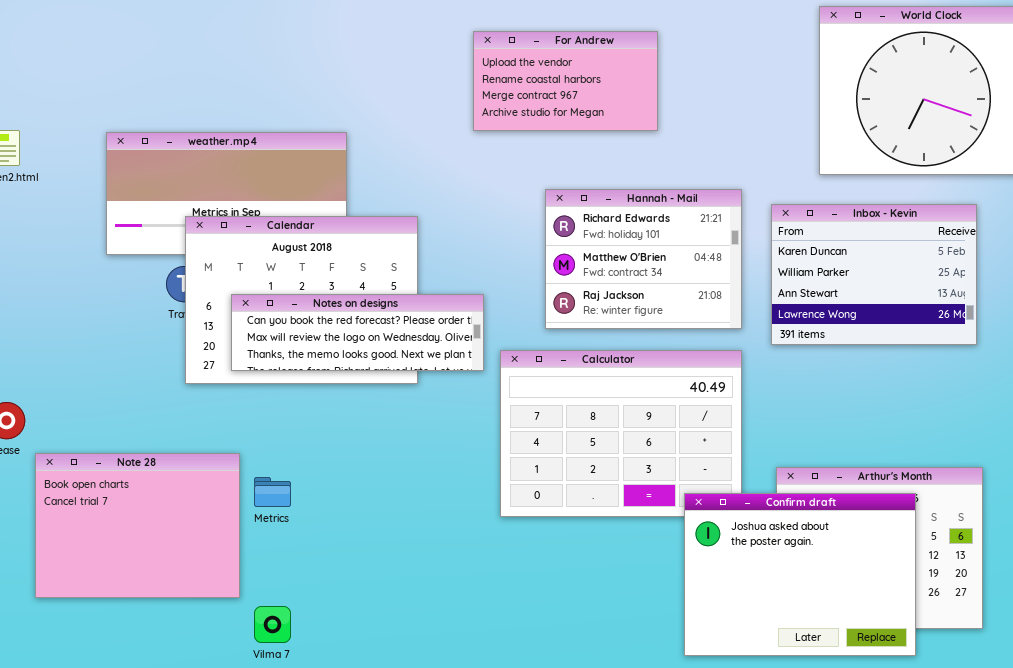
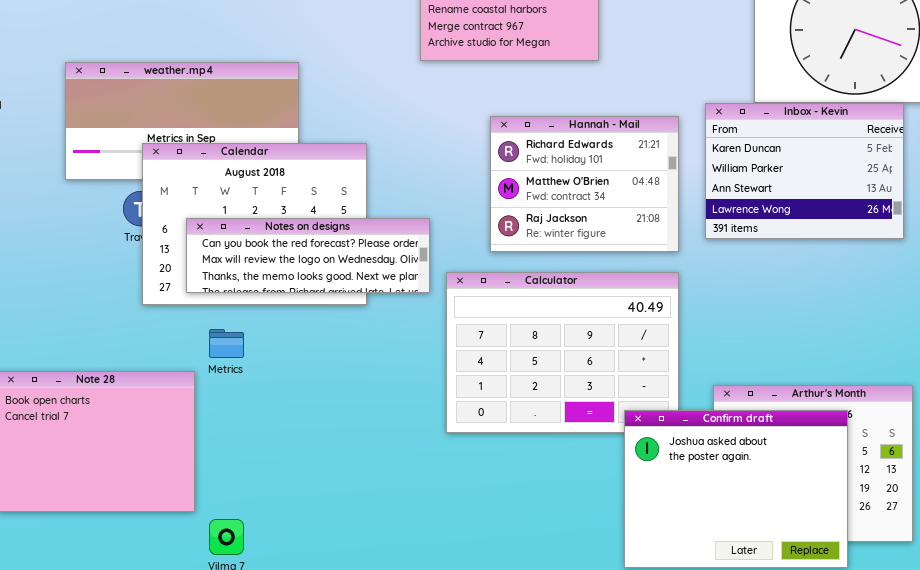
Inbox - Kevin: [771,204,977,345] -> [705,103,904,239], moved
Metrics: [254,477,291,507] -> [209,329,244,358], moved

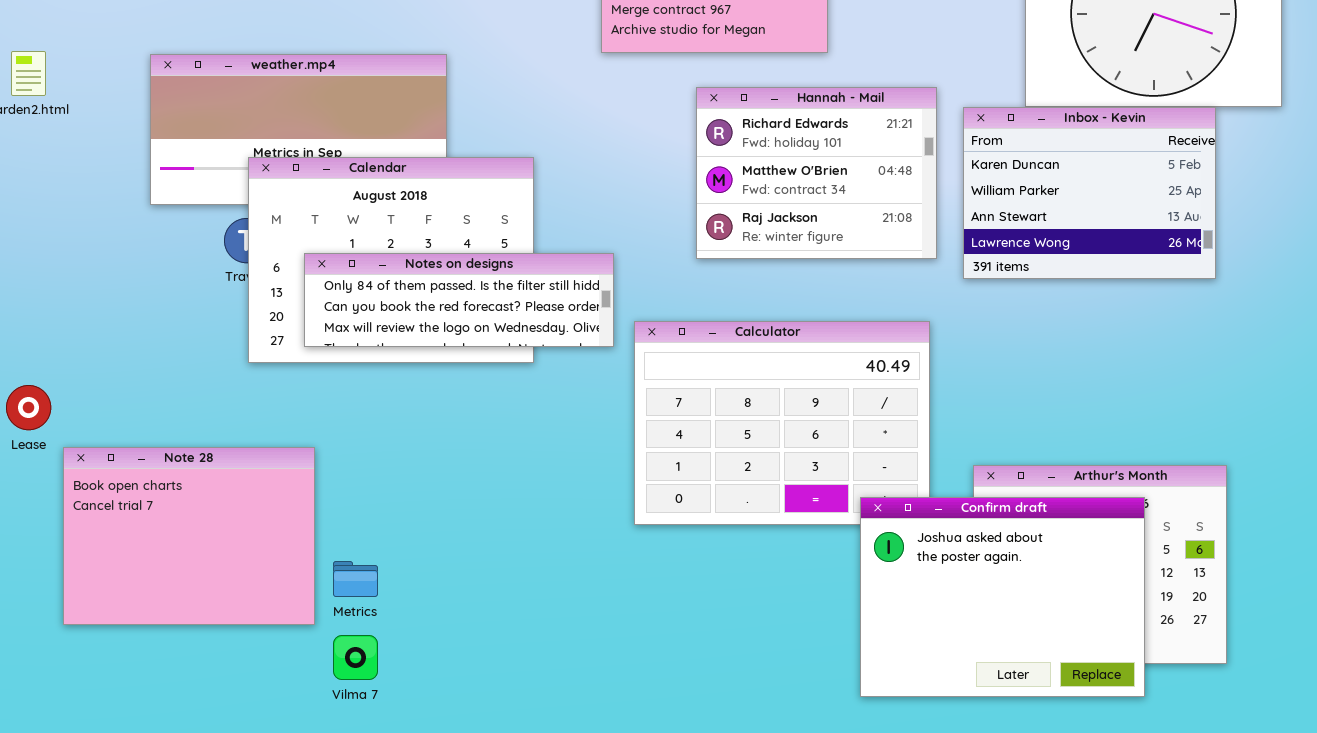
Hannah - Mail: [490,116,679,252] -> [696,87,937,259], moved
Notes on designs: [186,218,430,293] -> [304,253,614,347], scrolled up 1 row
Metrics: [209,329,244,358] -> [333,561,378,597], moved

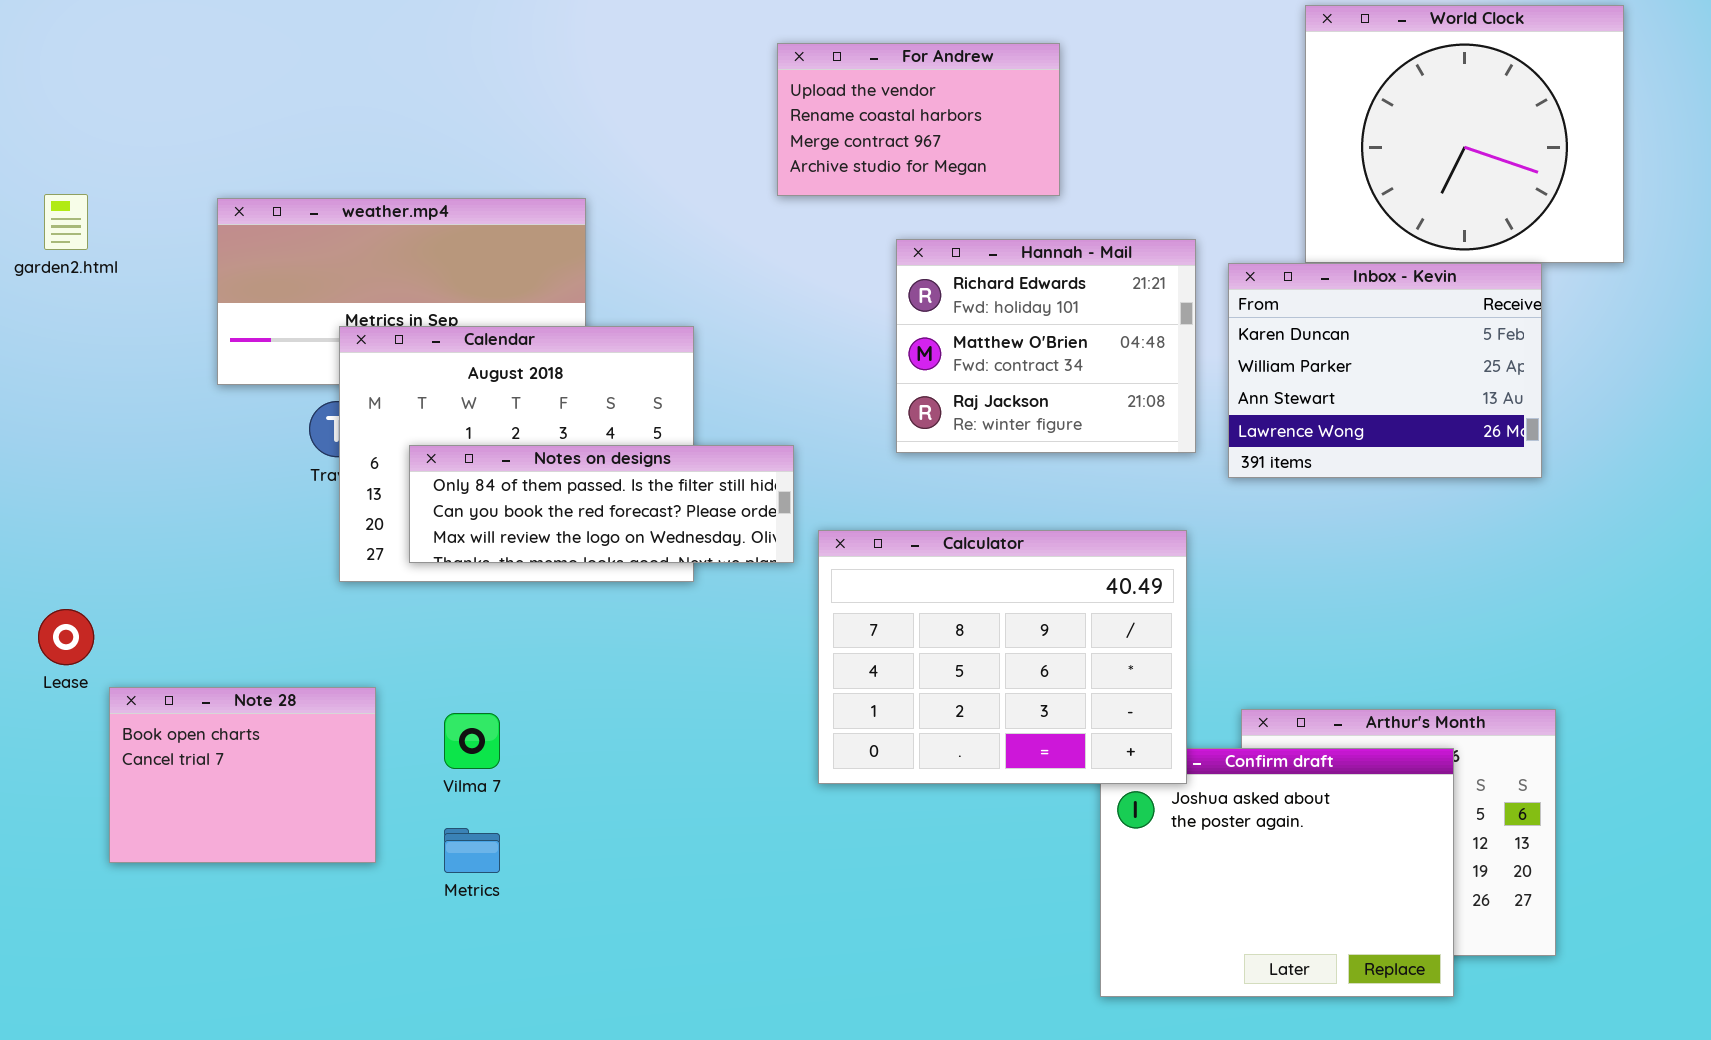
Calculator: [634,321,930,525] -> [818,530,1187,784], raised
Note 28: [63,447,315,625] -> [109,687,376,863], resized
Vilma 7: [333,635,378,680] -> [444,713,500,769], moved

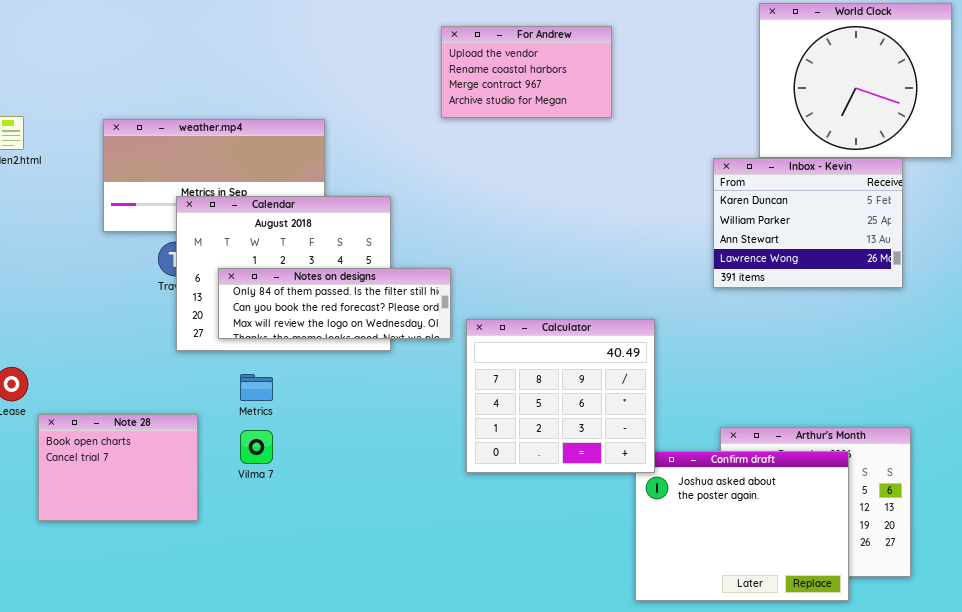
Hannah - Mail: [896,239,1196,453] -> none, closed
Calculator: [818,530,1187,784] -> [466,319,655,473], resized
Metrics: [444,828,500,873] -> [240,374,273,401], moved

